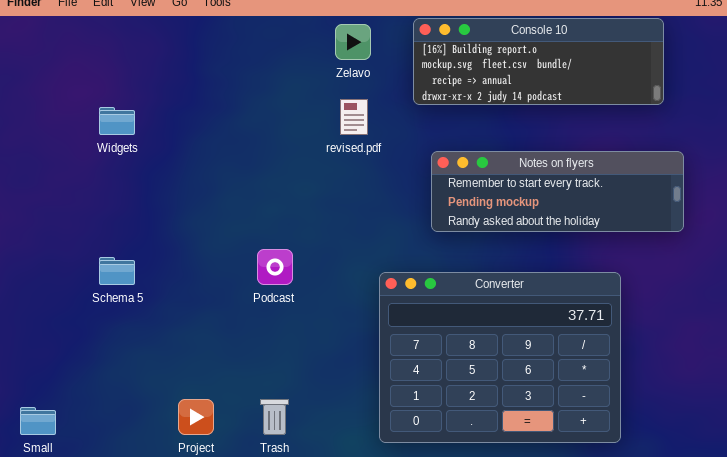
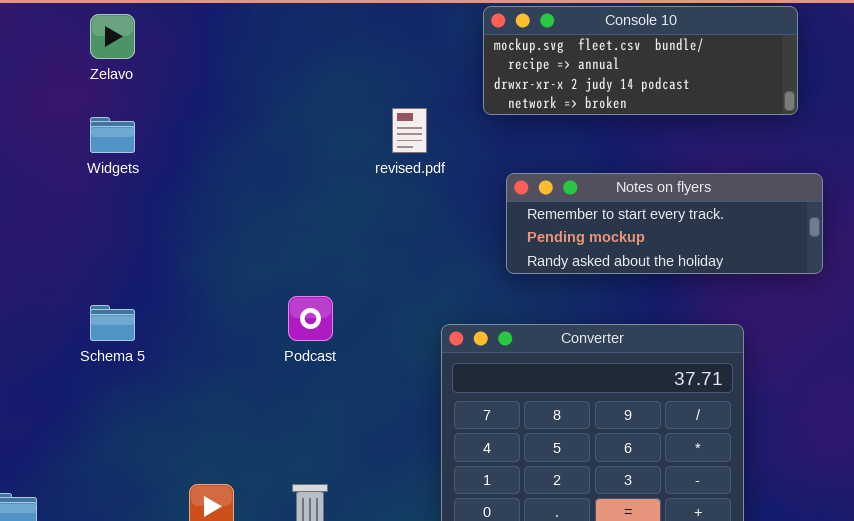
Console 10: [413,18,664,105] -> [483,6,798,115], scrolled down 1 row
Zelavo: [335,24,371,60] -> [90,14,135,59], moved

